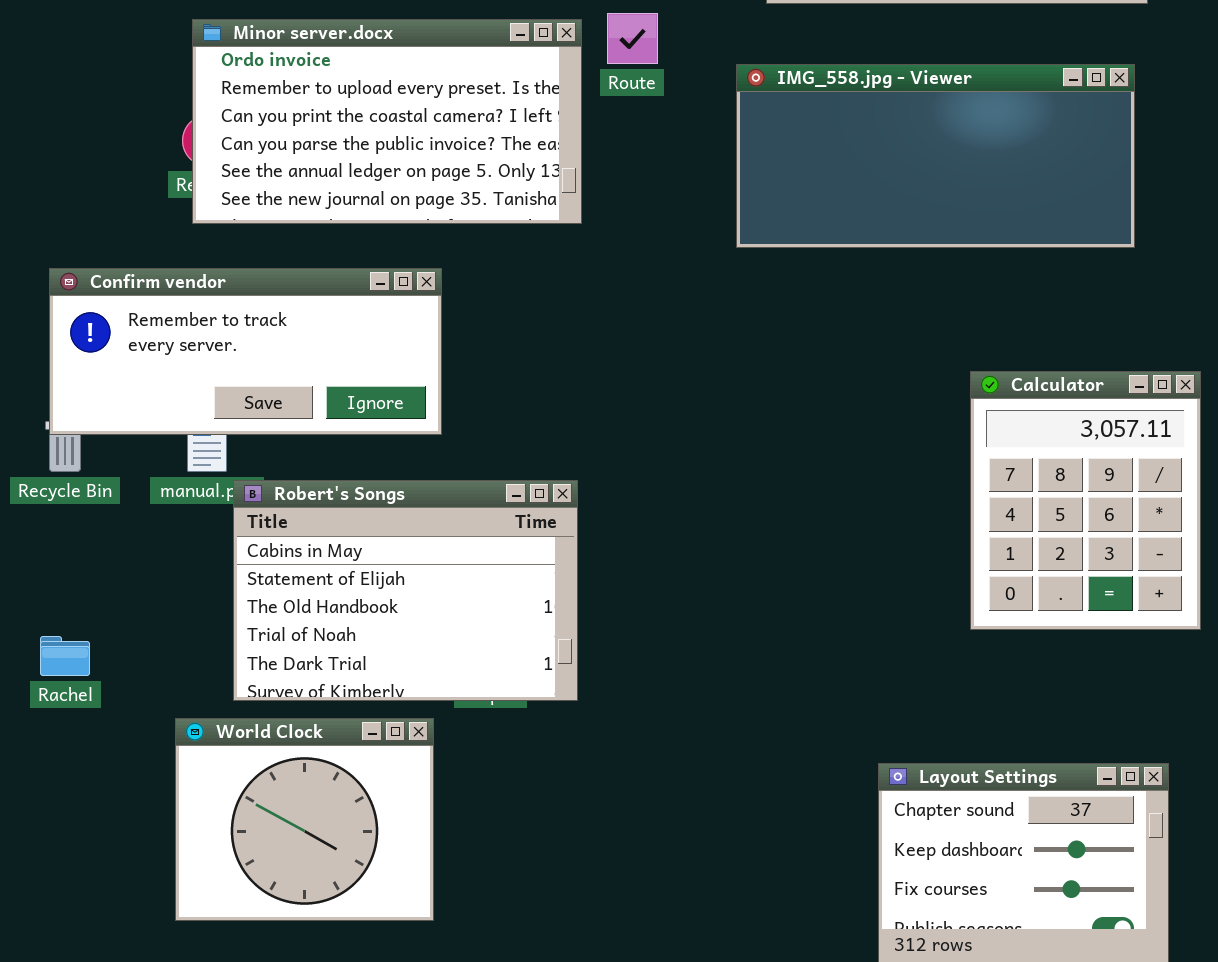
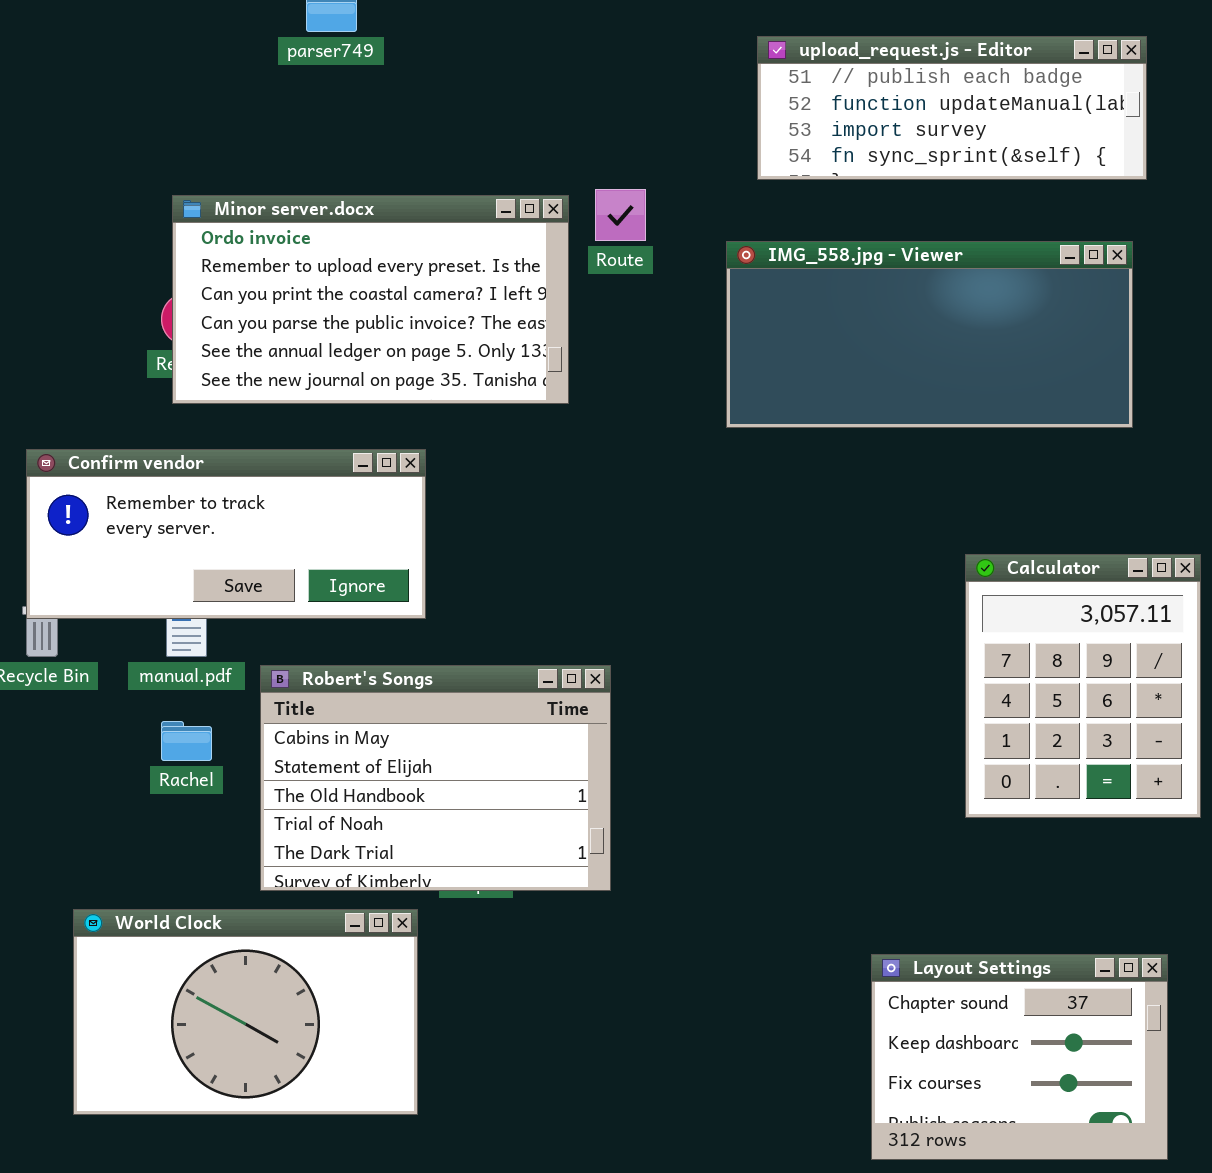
Robert's Songs: [233,480,578,701] -> [260,665,611,891], moved
Rachel: [40,636,90,676] -> [161,721,212,761], moved
World Clock: [175,718,434,921] -> [73,909,418,1115], resized

